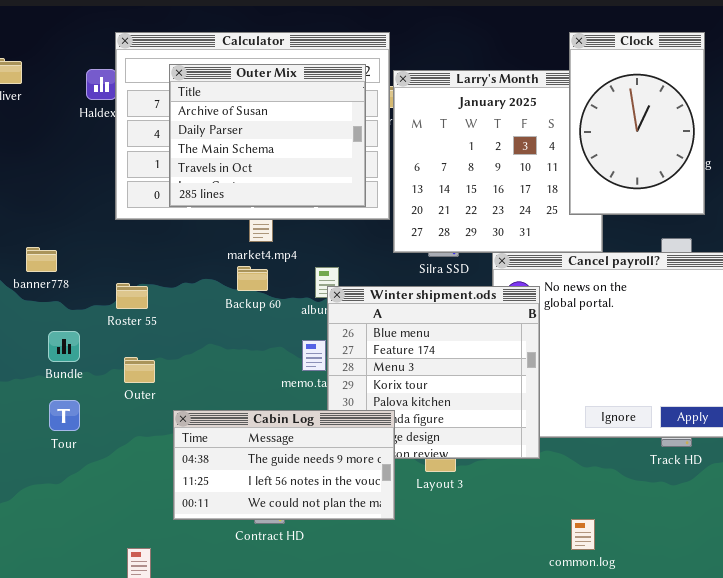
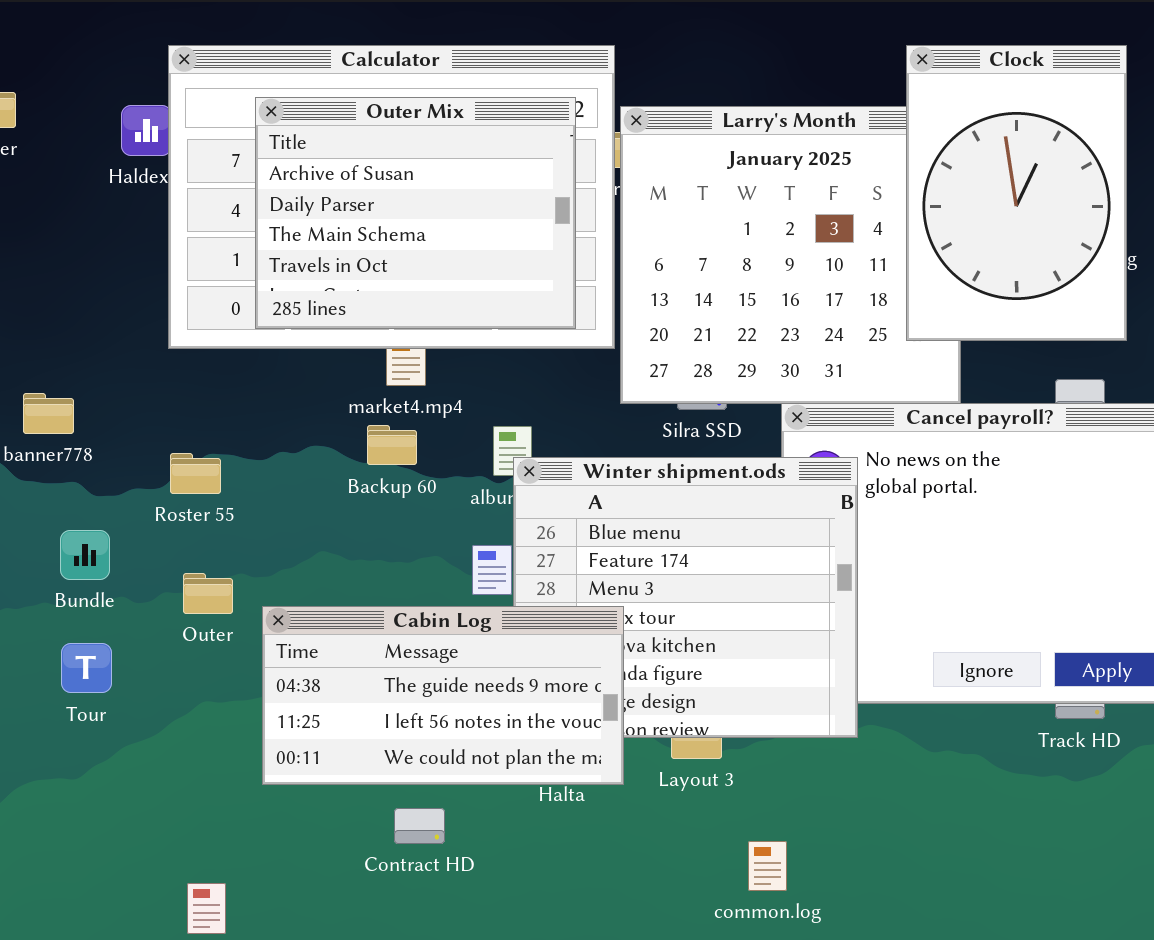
Cabin Log: [173,410,395,520] -> [262,606,624,785], moved
common.log: [571,519,595,550] -> [748,841,787,891], moved

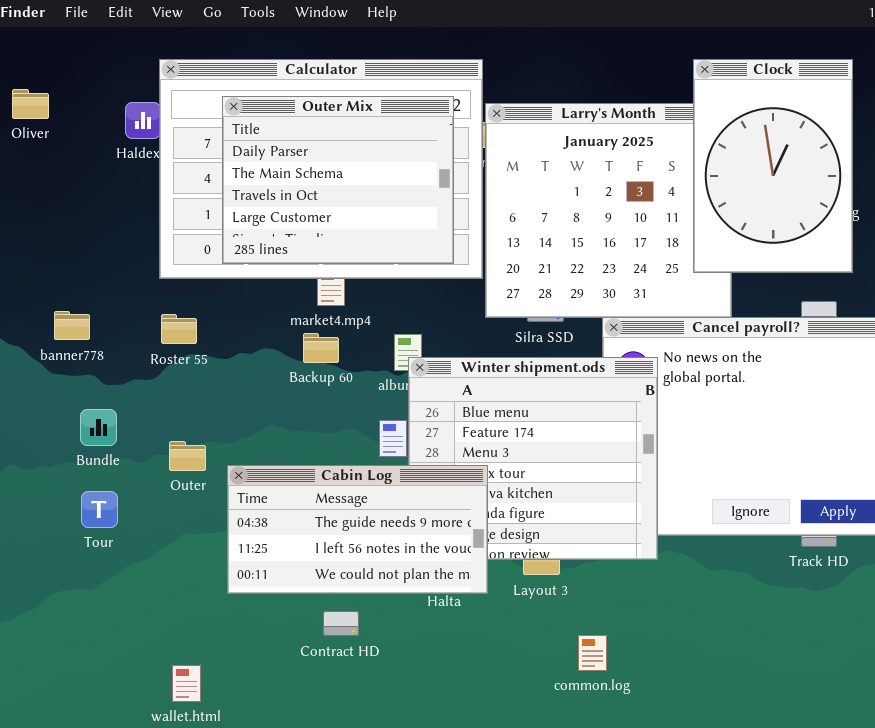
Outer Mix: [255,97,576,329] -> [222,96,454,264], scrolled down 1 row
Roster 55: [170,453,221,494] -> [161,314,197,344], moved

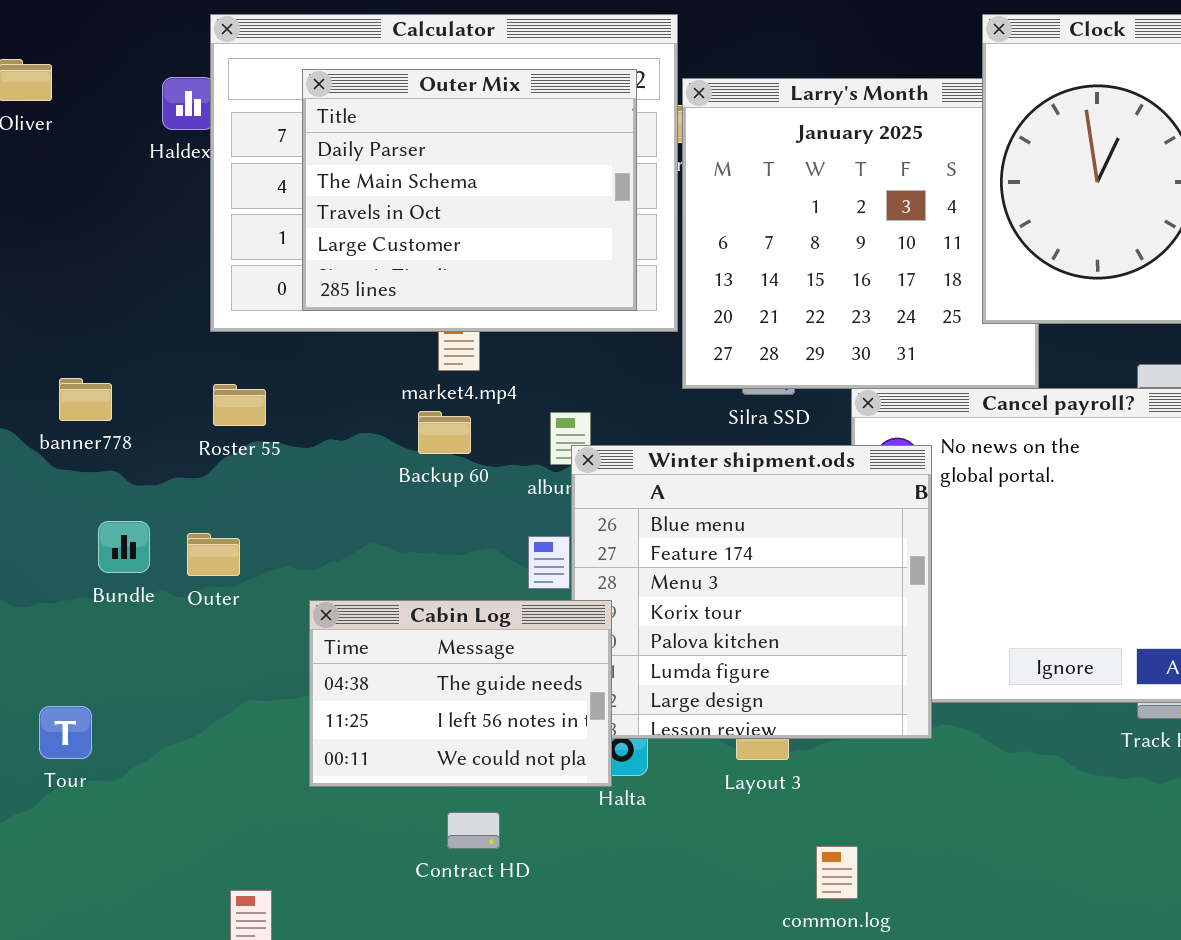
Outer: [169,441,206,471] -> [187,533,240,576], moved
Cabin Log: [227,465,488,594] -> [309,600,612,787], resized
Tour: [81,491,118,528] -> [39,706,92,759], moved

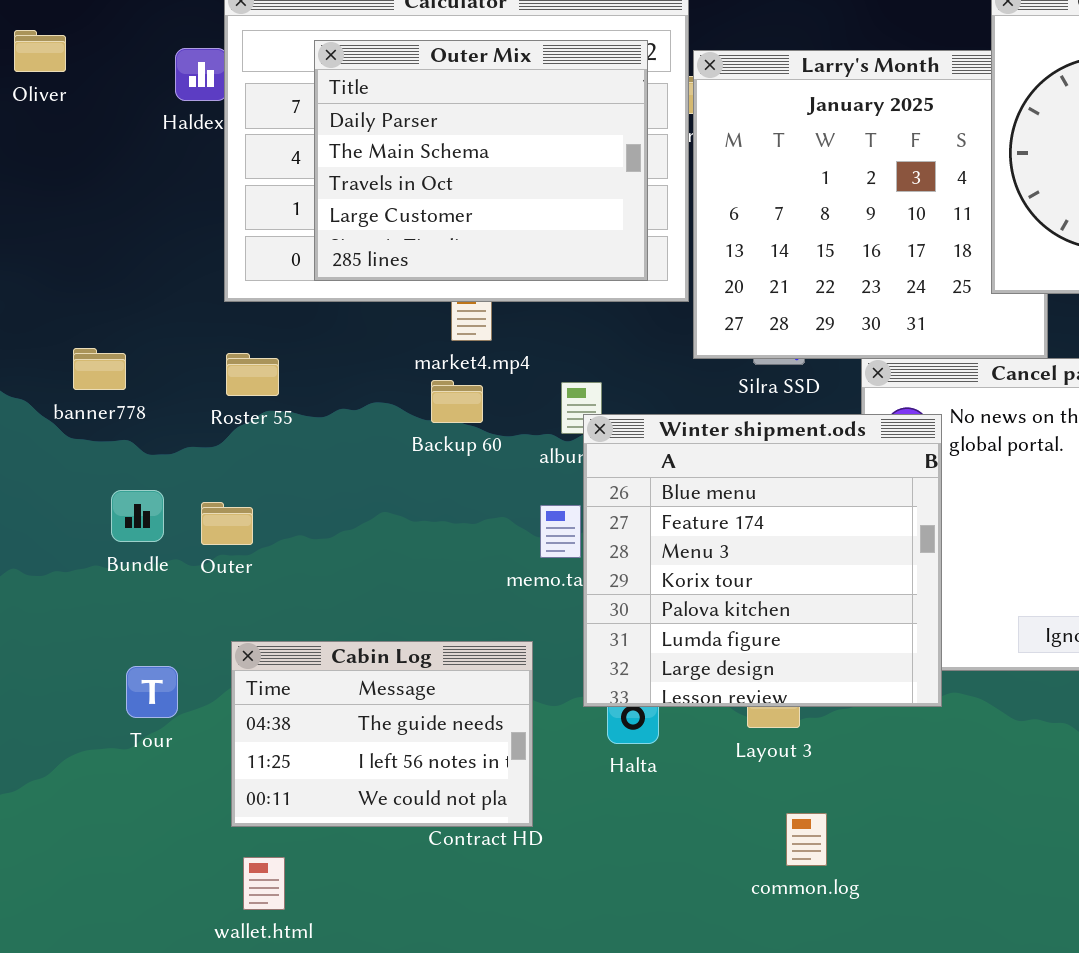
Cabin Log: [309,600,612,787] -> [231,641,533,827], moved
Tour: [39,706,92,759] -> [126,666,178,718], moved
common.log: [816,846,858,899] -> [786,813,827,866], moved

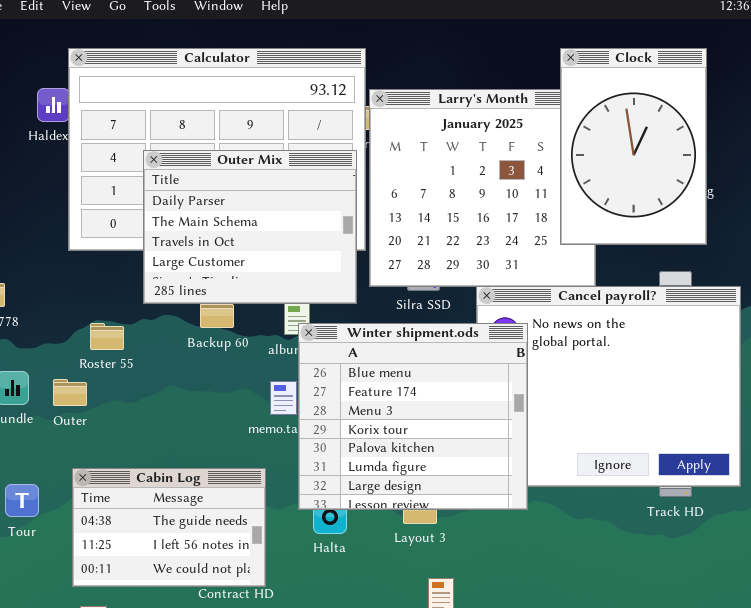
Outer Mix: [314,40,648,281] -> [143,150,357,304], moved
Roster 55: [226,353,279,396] -> [90,323,124,350], moved

